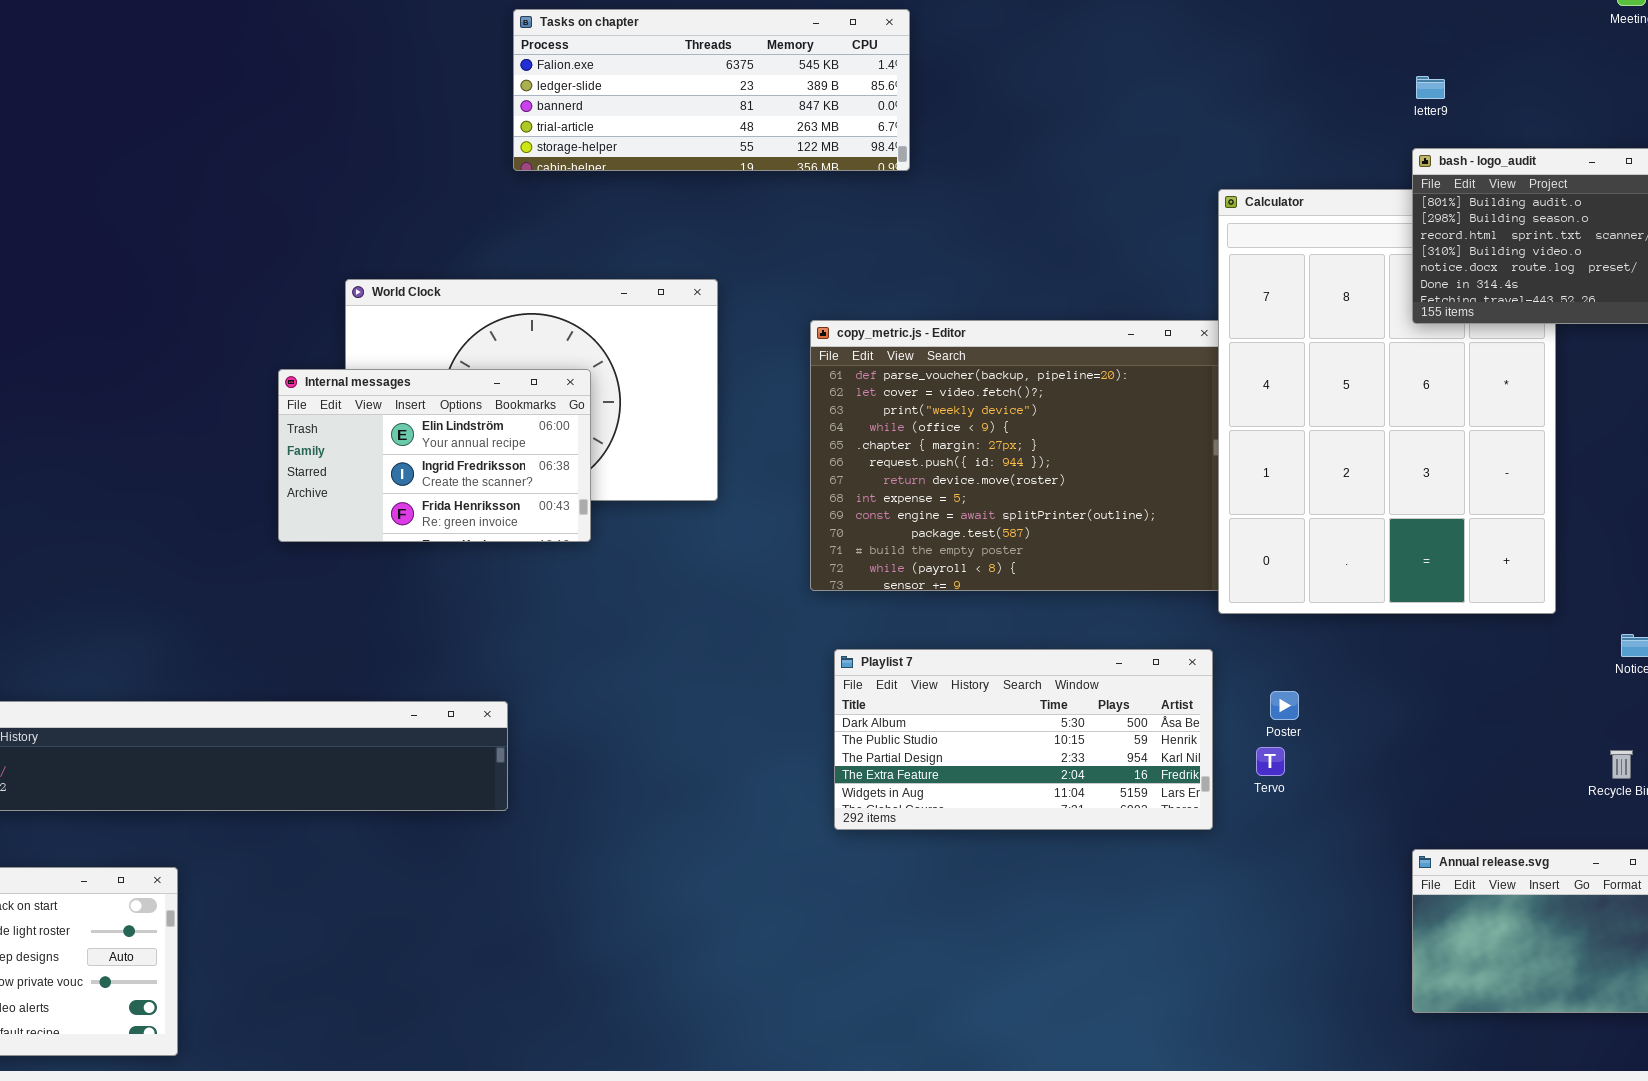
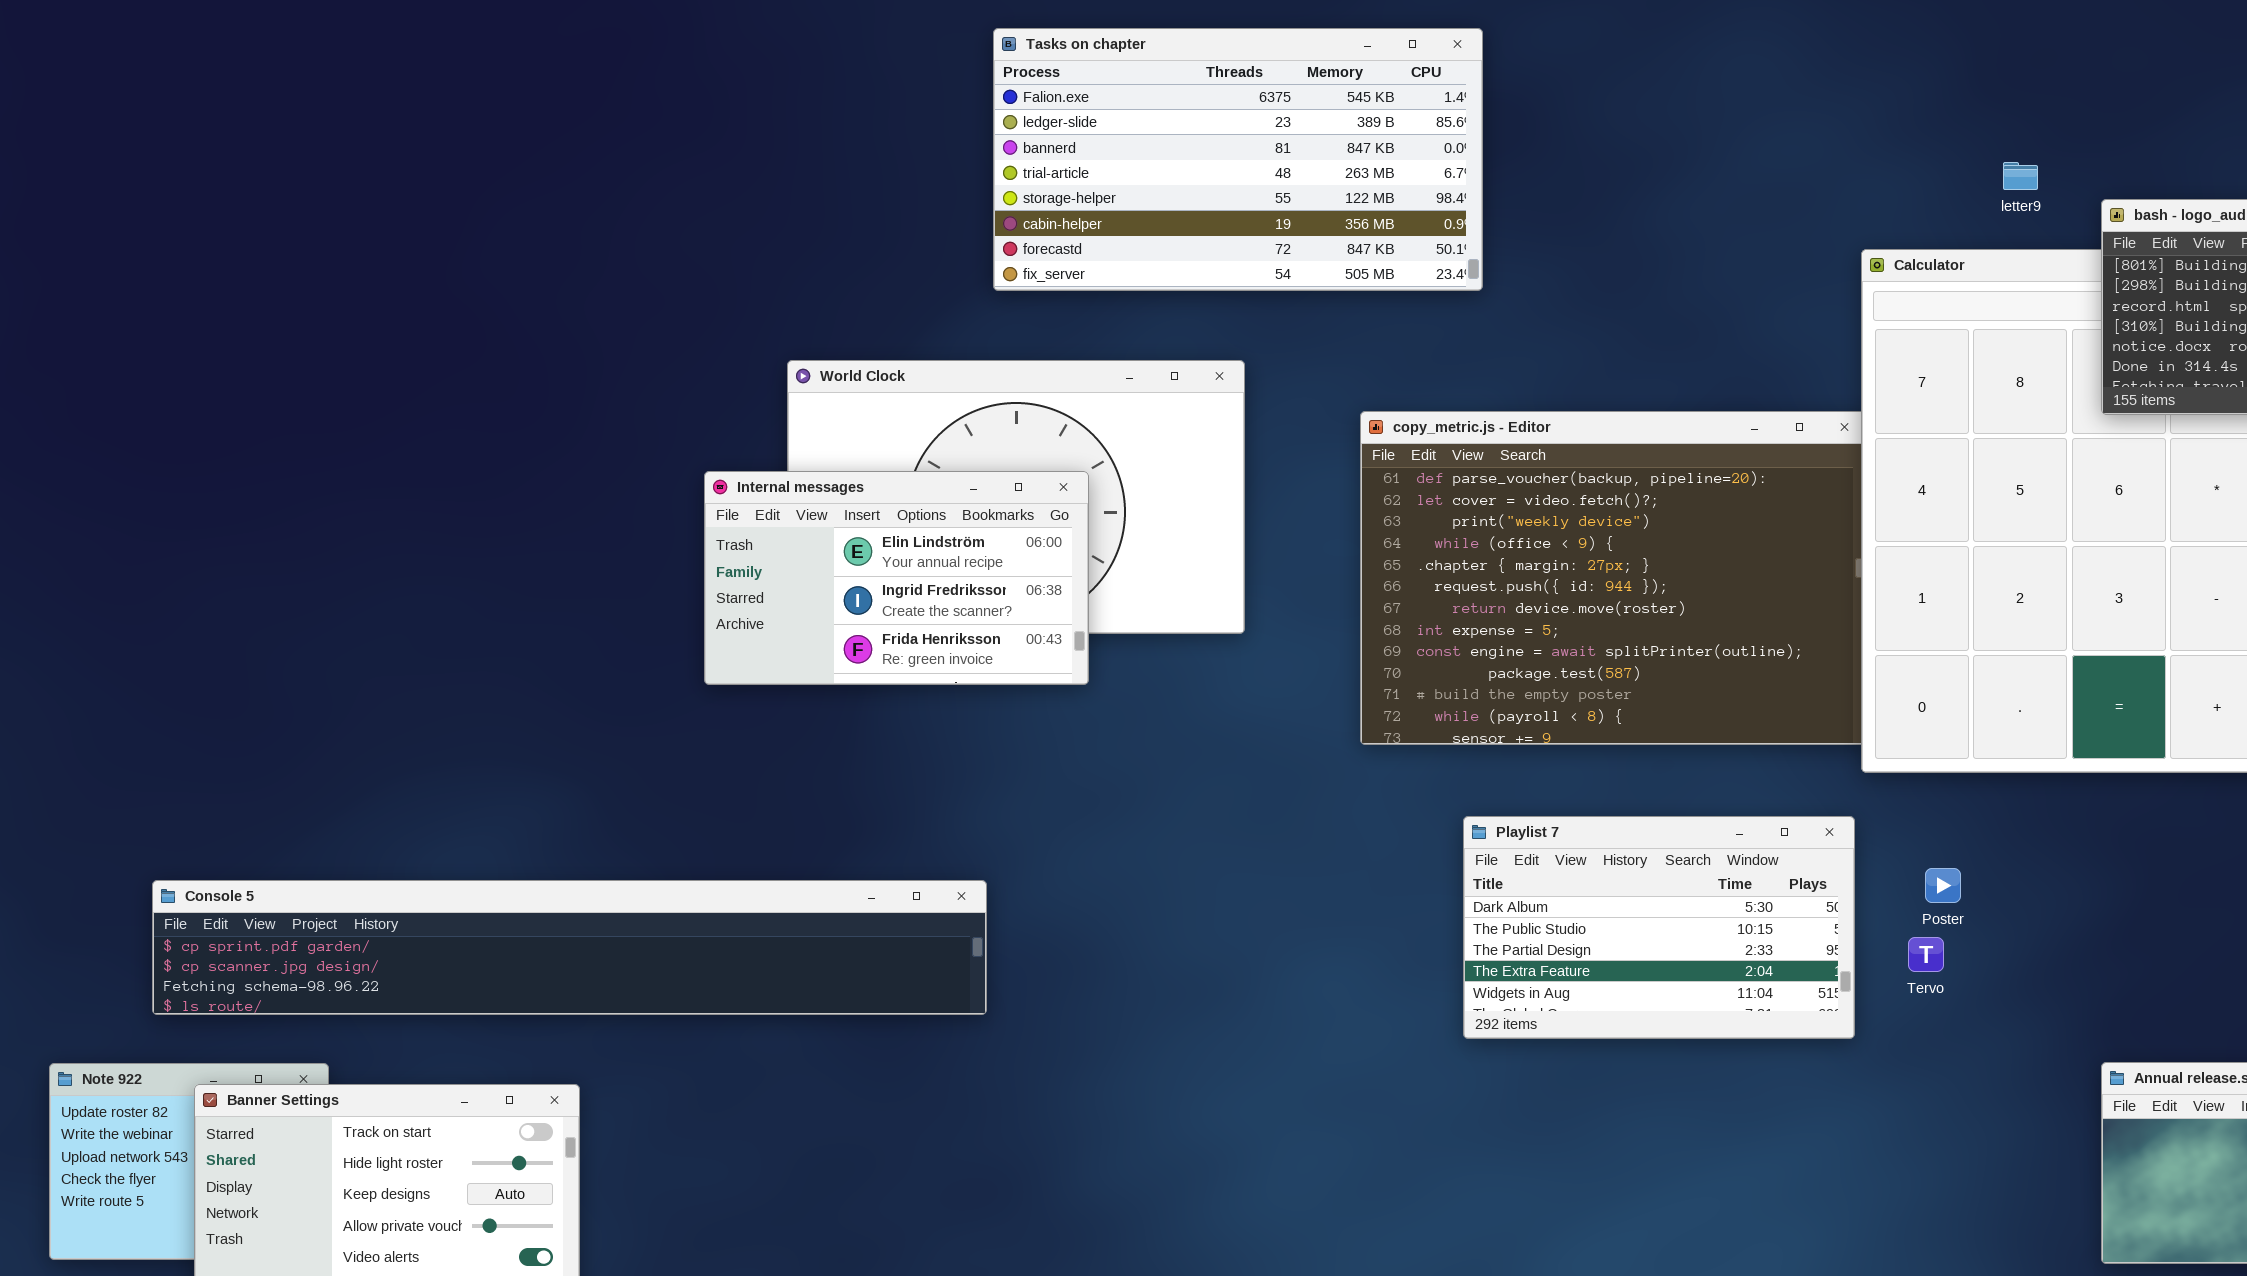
Tasks on chapter: [513,9,910,171] -> [993,28,1483,291], resized
letter9: [1416,76,1445,99] -> [2003,162,2038,190], moved
Playlist 7: [834,649,1213,830] -> [1463,816,1855,1039], resized

